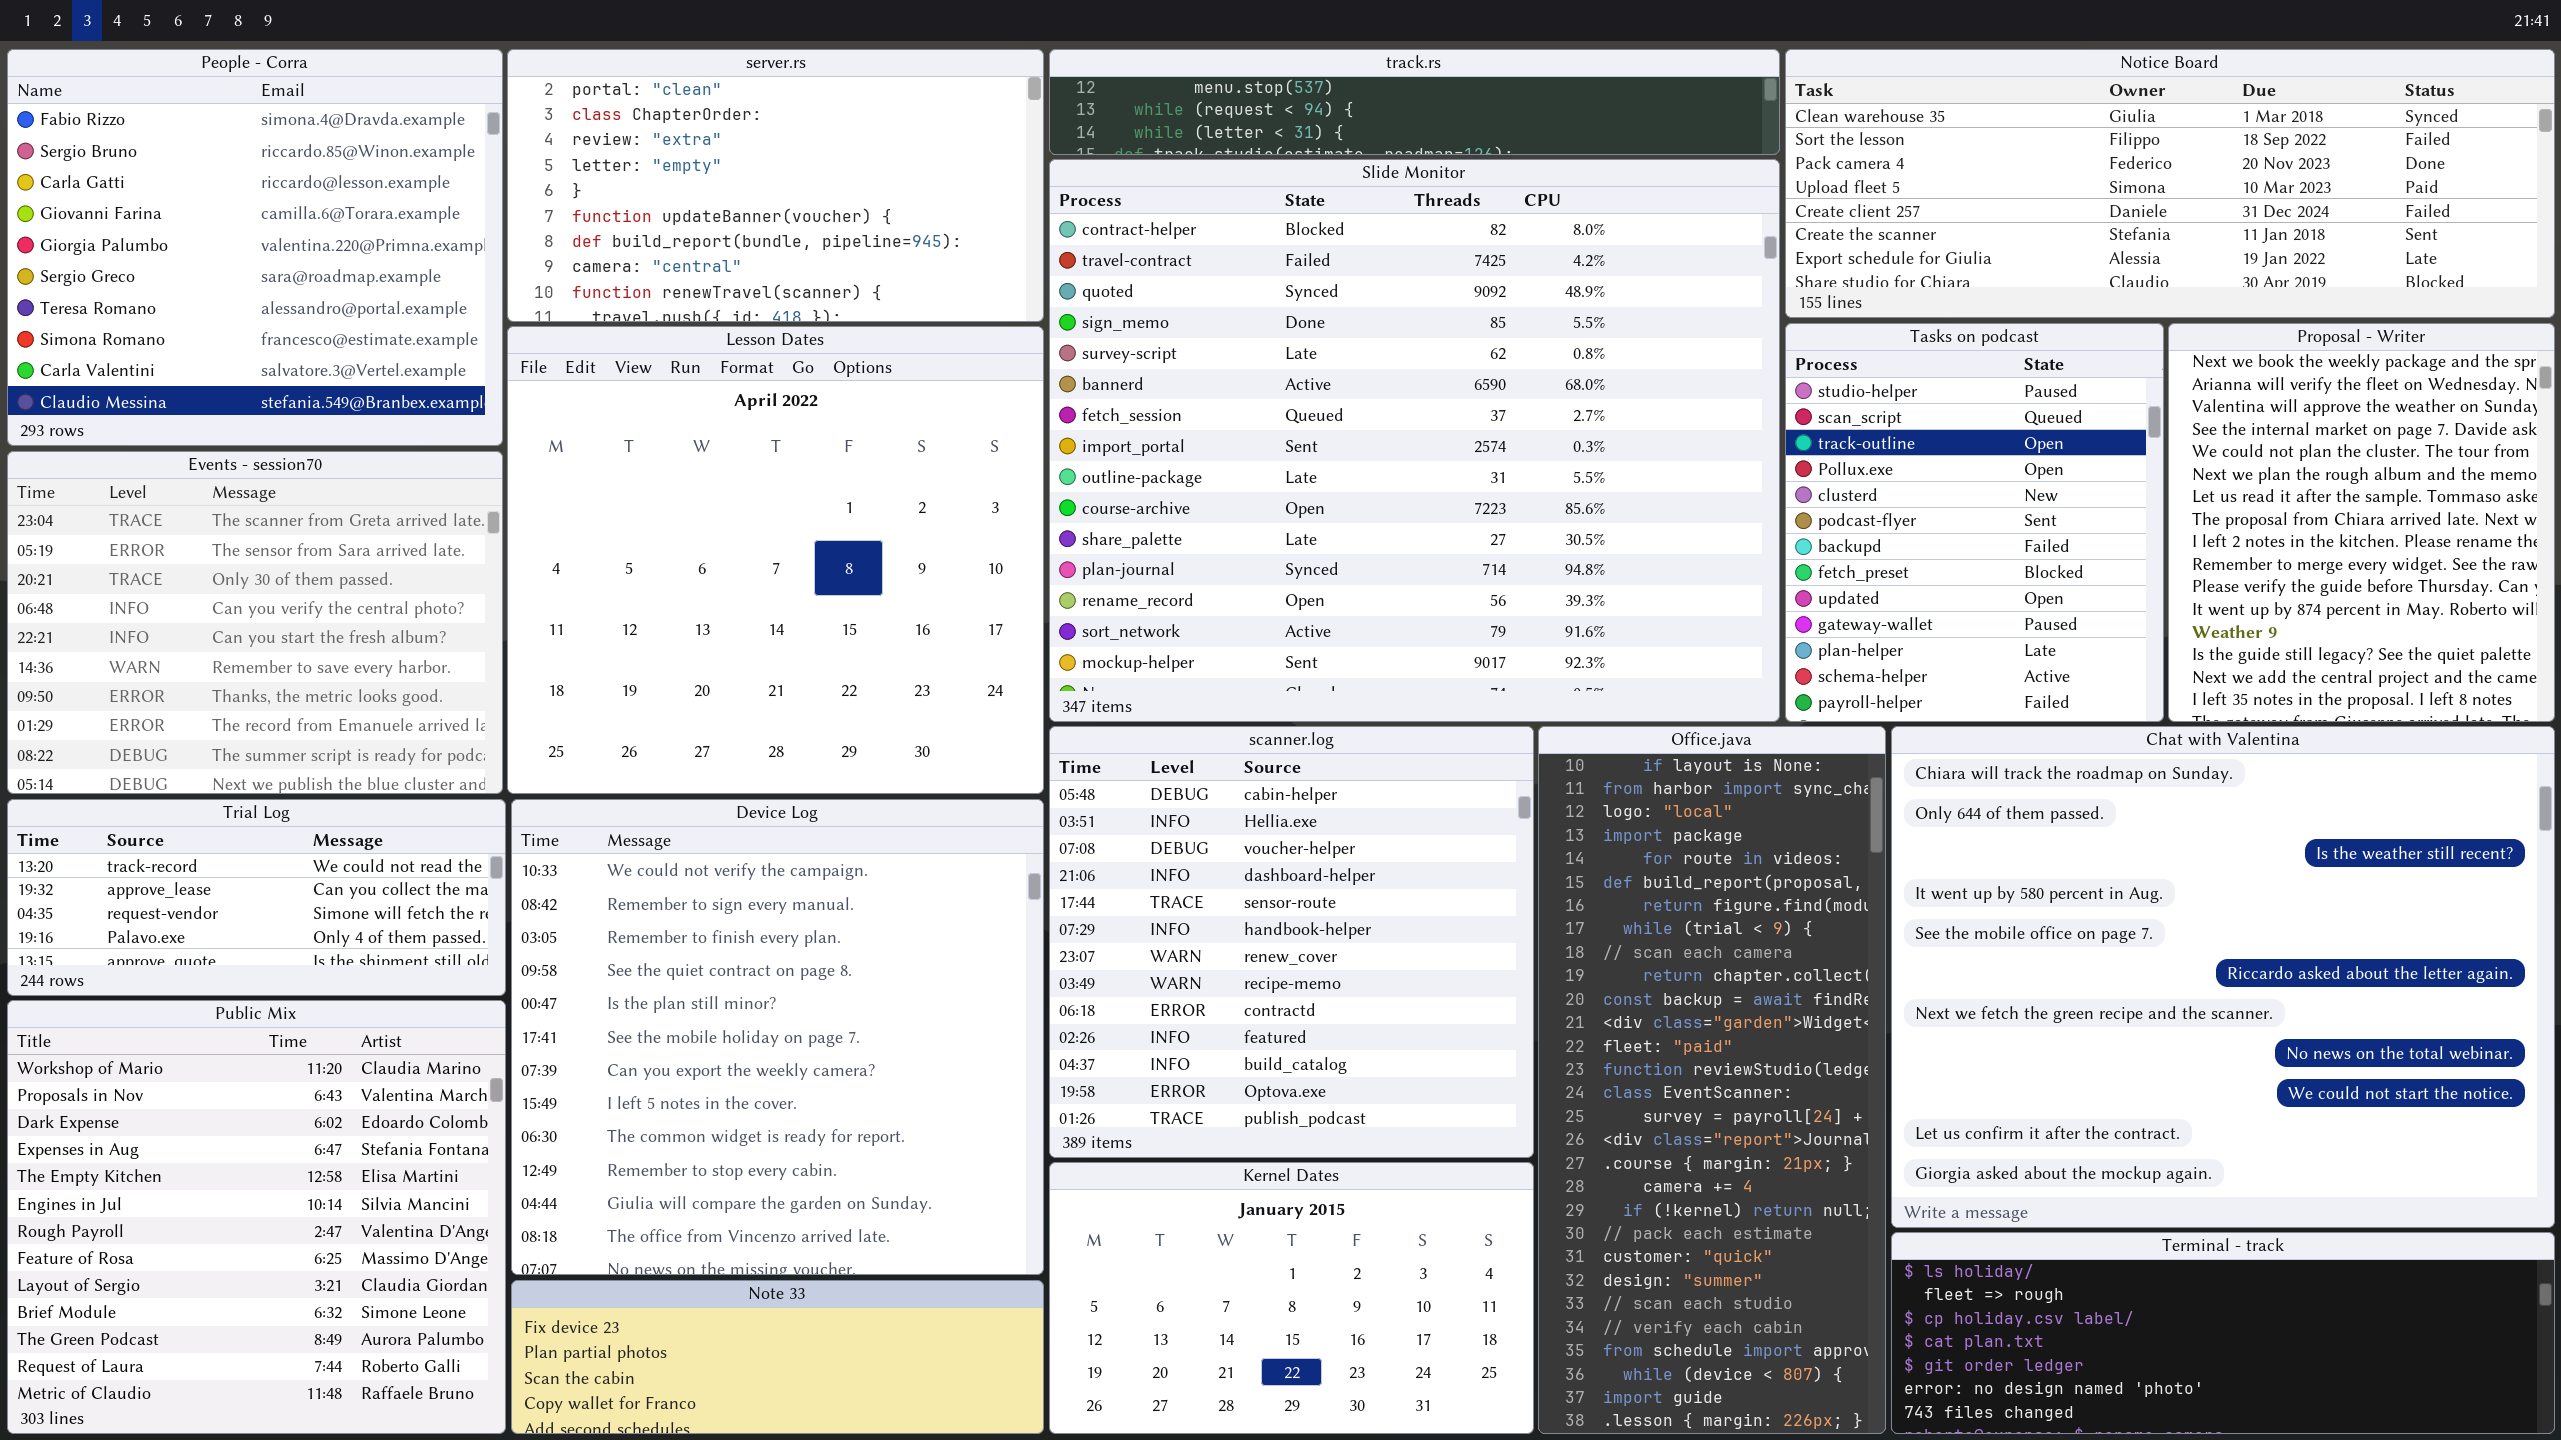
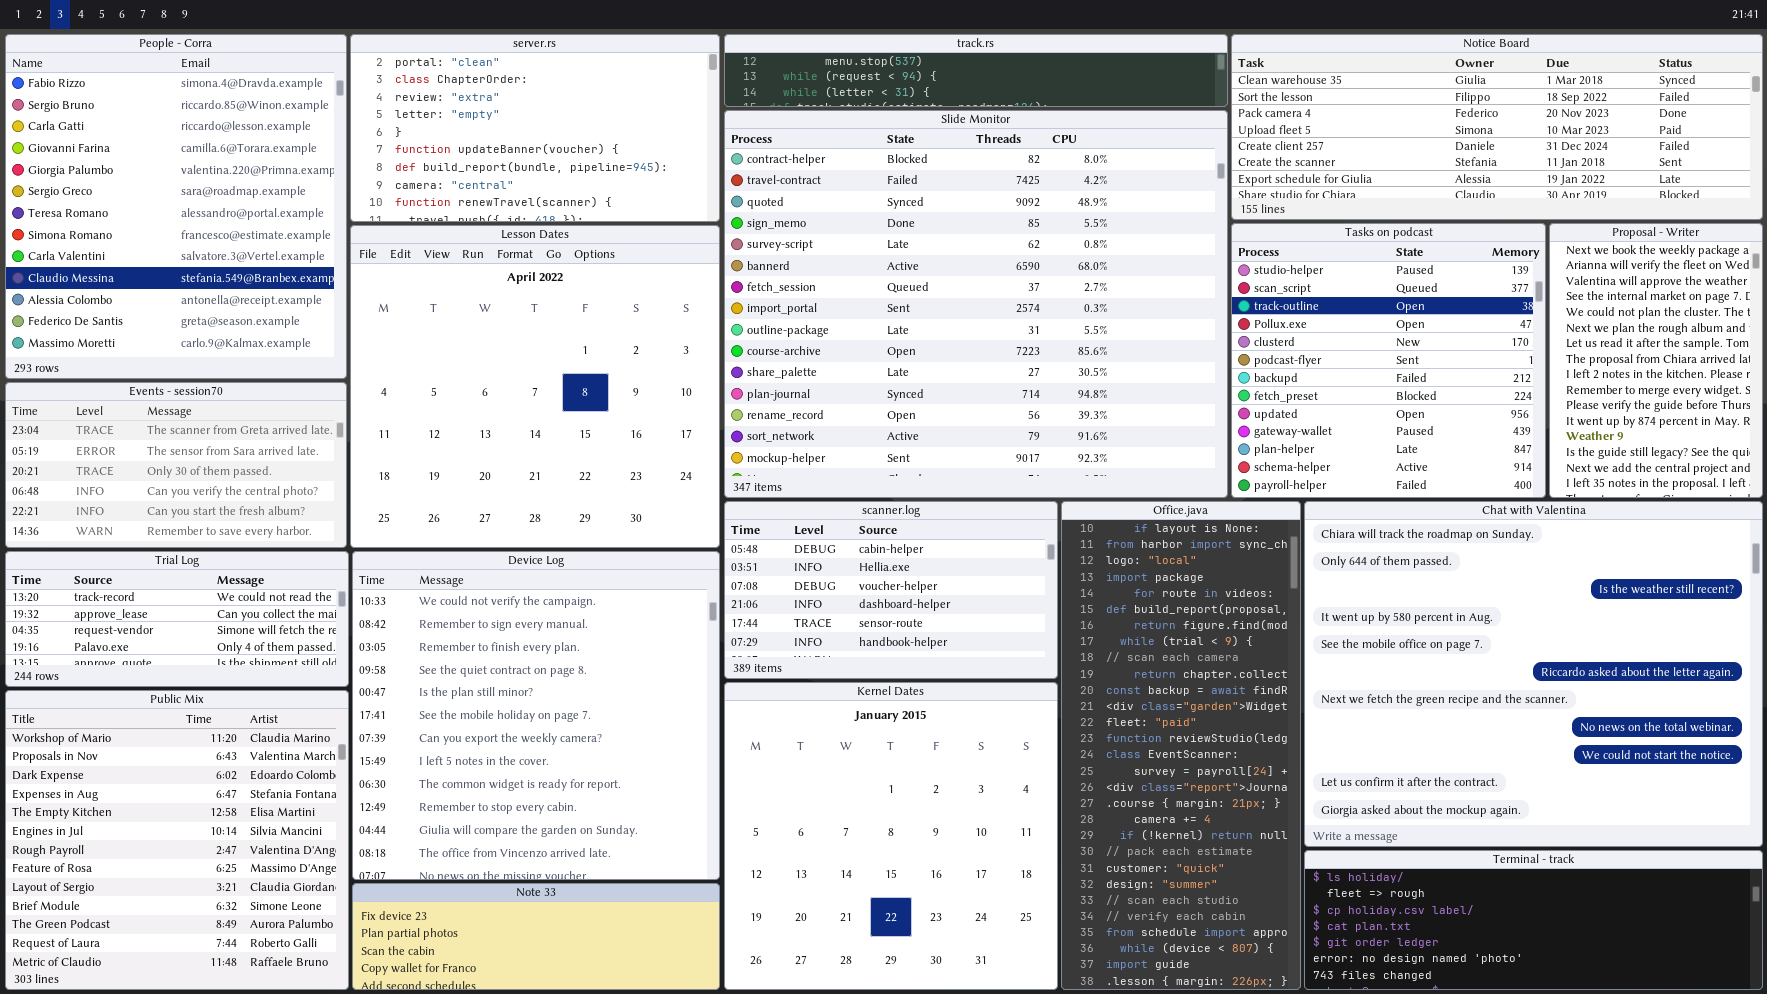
People - Corra: [7,49,503,446] -> [5,34,347,379], resized
Tasks on podcast: [1785,323,2164,722] -> [1231,223,1546,498], resized
Proposal - Writer: [2168,323,2555,722] -> [1549,223,1763,498], resized
Events - session70: [7,451,503,794] -> [5,382,347,548], resized
scanner.log: [1049,726,1534,1158] -> [724,501,1058,679], resized
Kernel Dates: [1049,1162,1534,1434] -> [724,682,1058,990], resized

